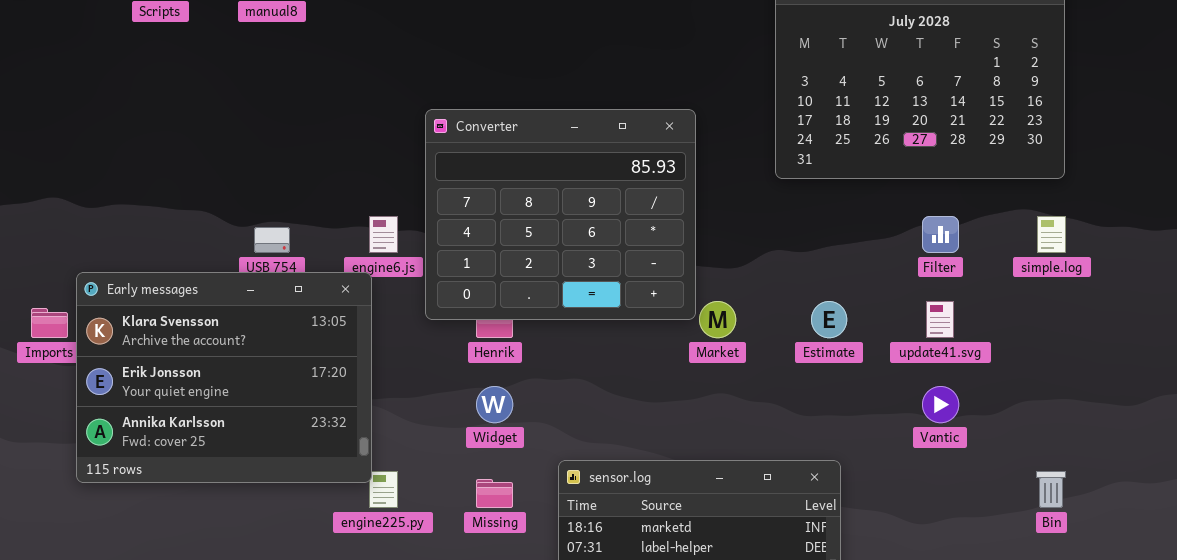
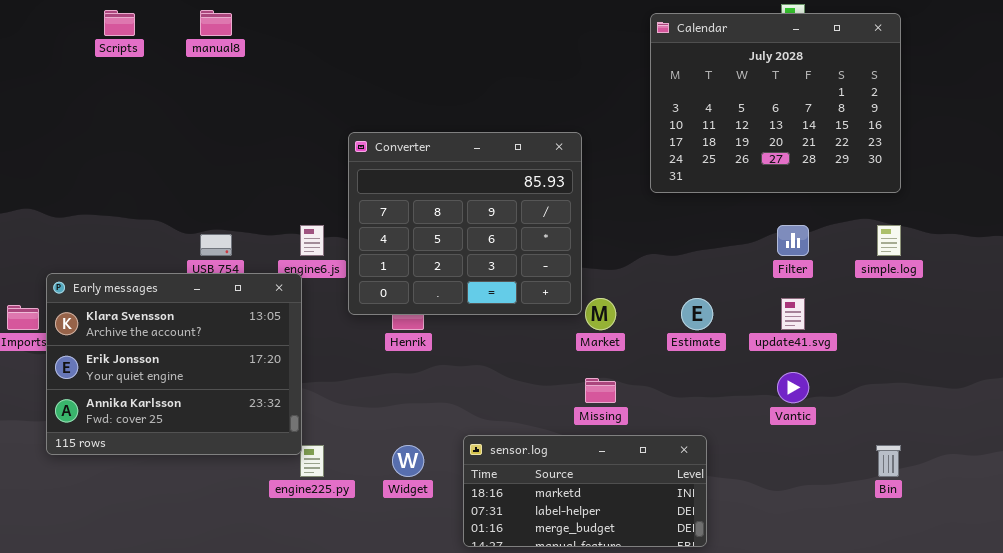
Widget: [476,386,513,423] -> [392,445,424,477], moved
Missing: [476,479,513,508] -> [585,378,616,403], moved

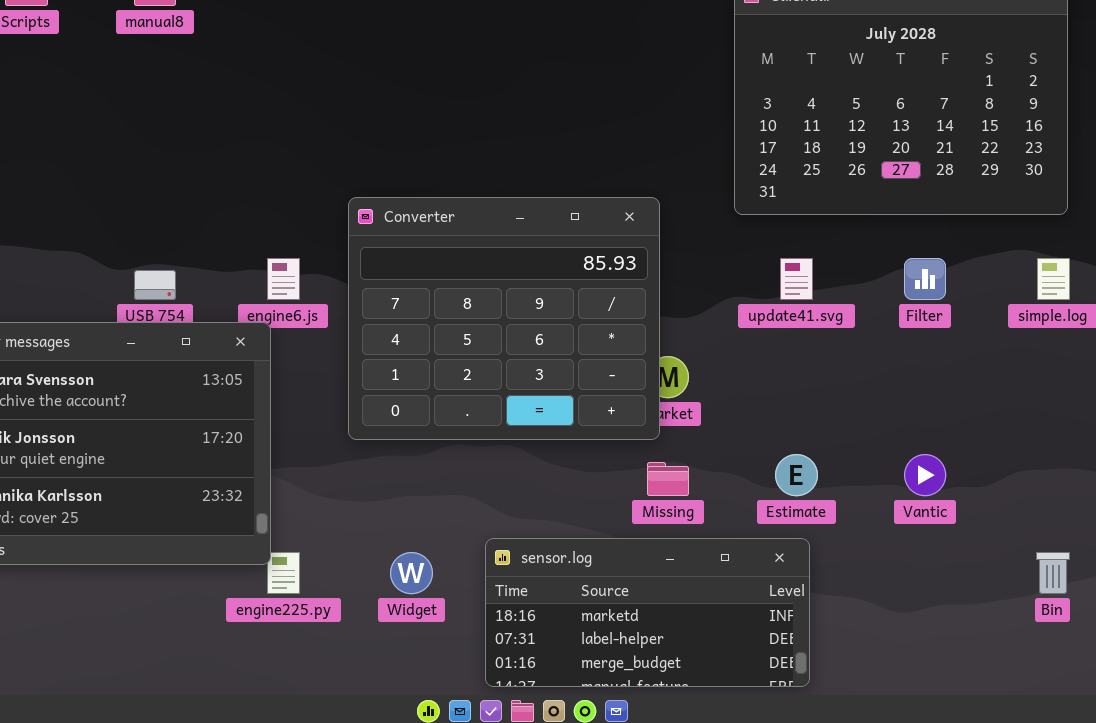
Converter: [348,132,582,315] -> [348,197,660,440], moved
Estimate: [681,298,713,330] -> [775,454,818,496], moved
update41.svg: [781,298,805,330] -> [780,258,813,300], moved

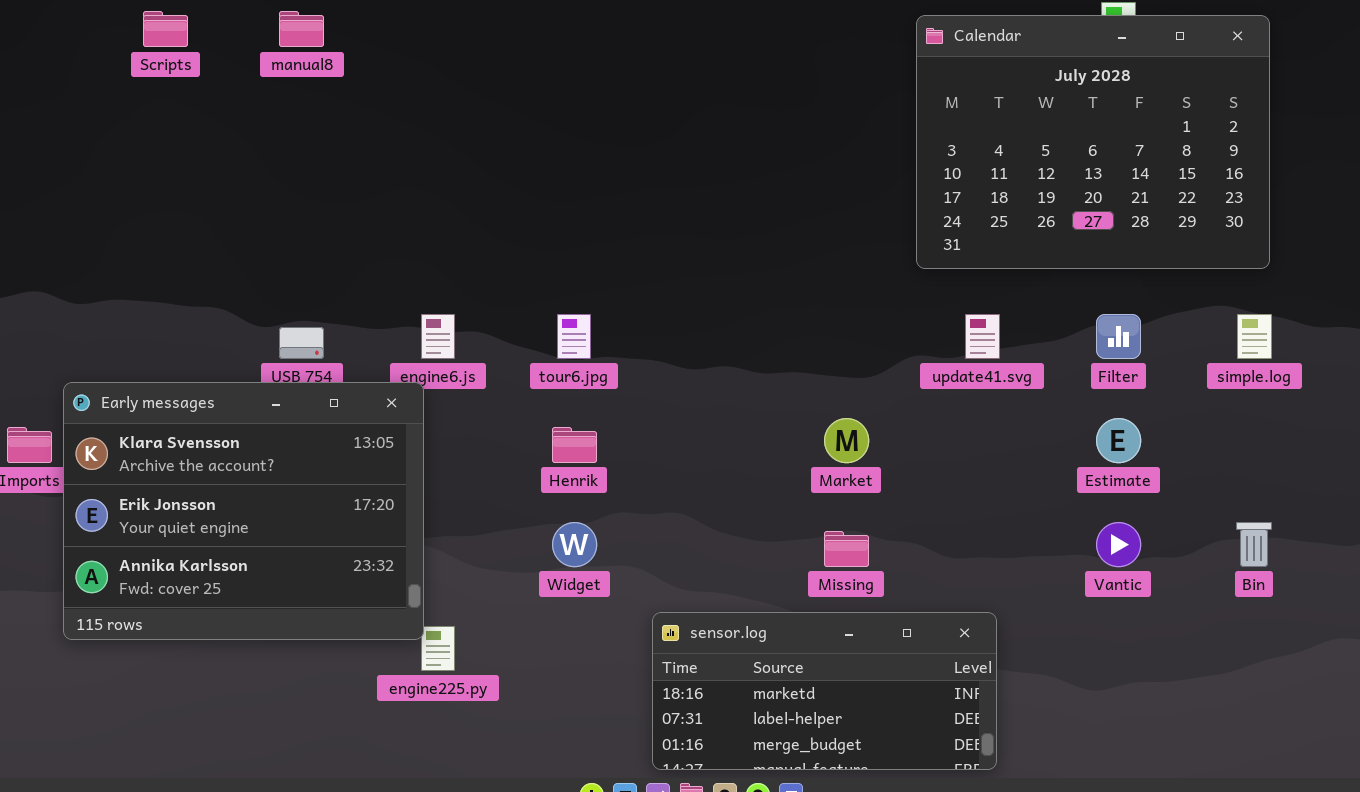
Converter: [348,197,660,440] -> none, closed
Estimate: [775,454,818,496] -> [1096,418,1141,463], moved
Widget: [390,552,433,594] -> [552,522,597,567], moved
Bin: [1036,552,1070,594] -> [1236,522,1272,567], moved

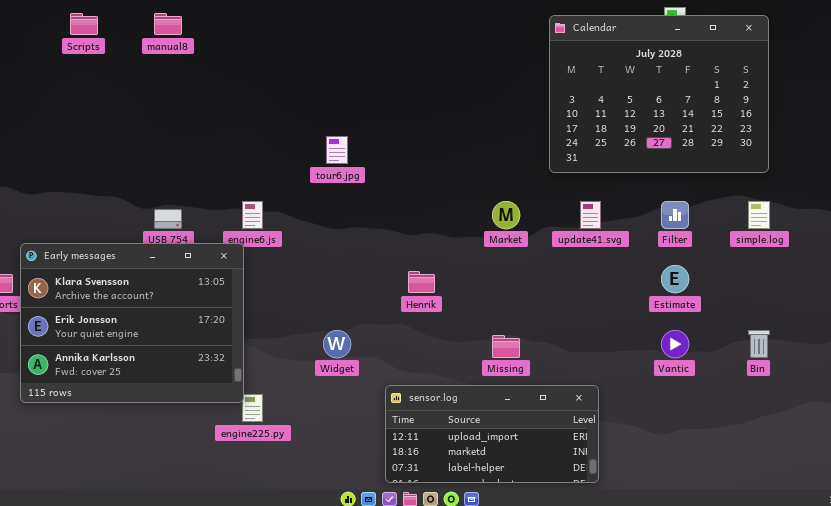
tour6.jpg: [557,314,591,359] -> [326,136,348,164], moved
Market: [824,418,869,463] -> [492,201,520,229], moved
Henrik: [552,427,597,463] -> [408,271,435,293], moved
sensor.log: [652,612,997,770] -> [385,385,599,483], scrolled up 1 row

